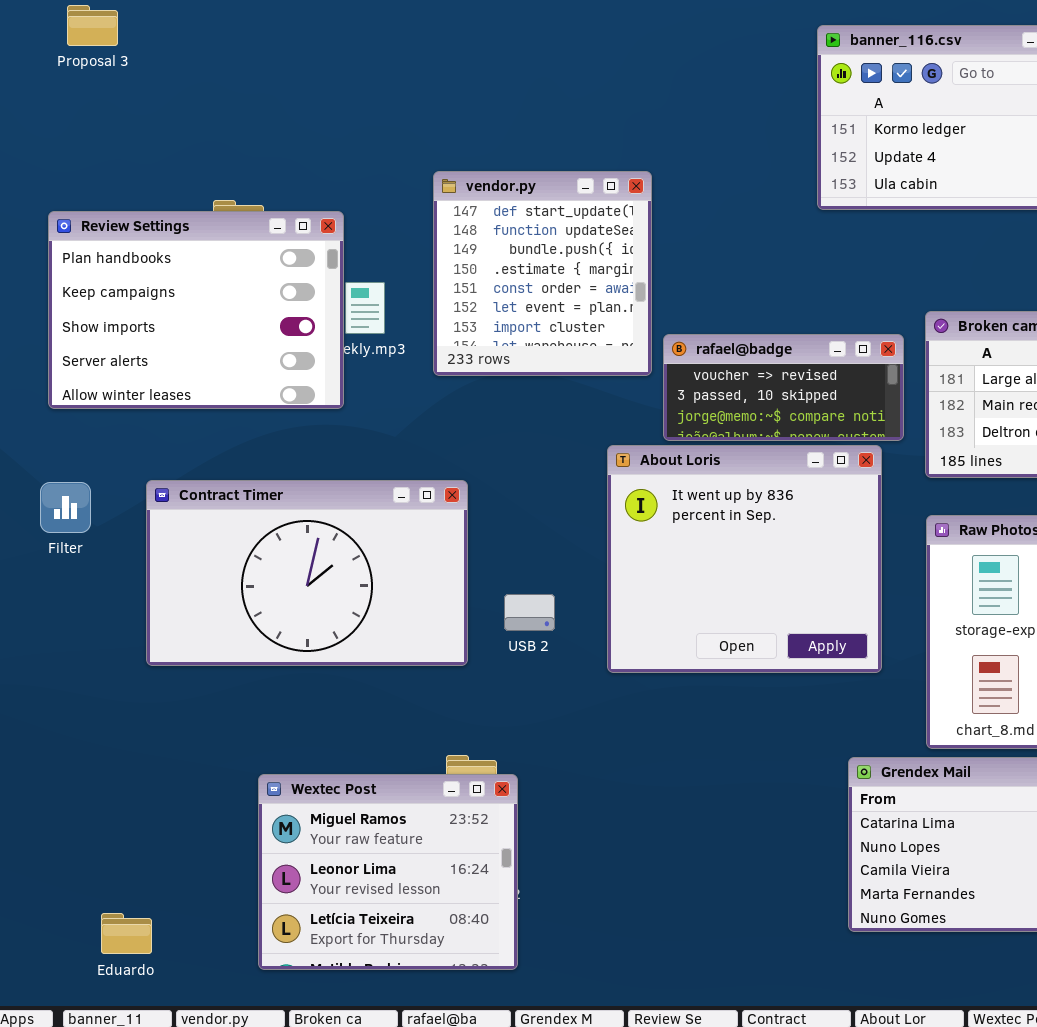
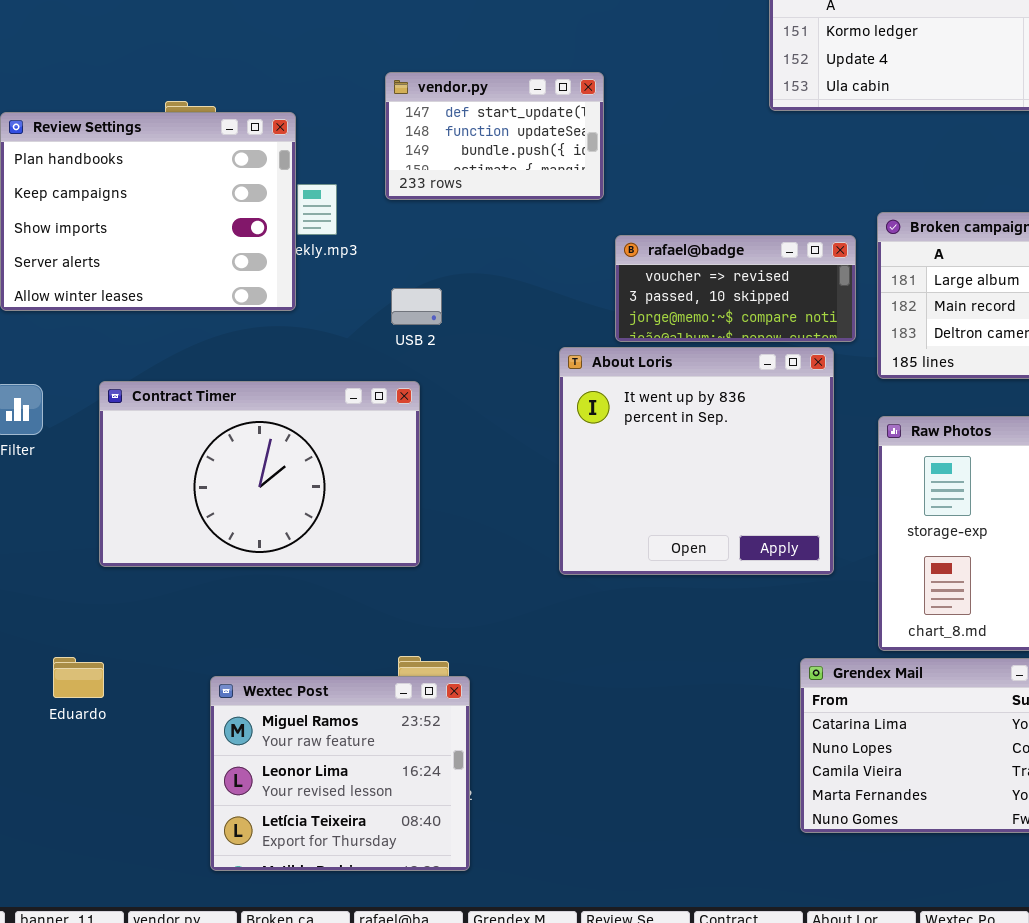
vendor.py: [433,171,652,376] -> [385,72,604,200], resized
USB 2: [504,594,555,631] -> [391,288,442,325], moved
Eduardo: [101,913,152,954] -> [53,657,104,698], moved

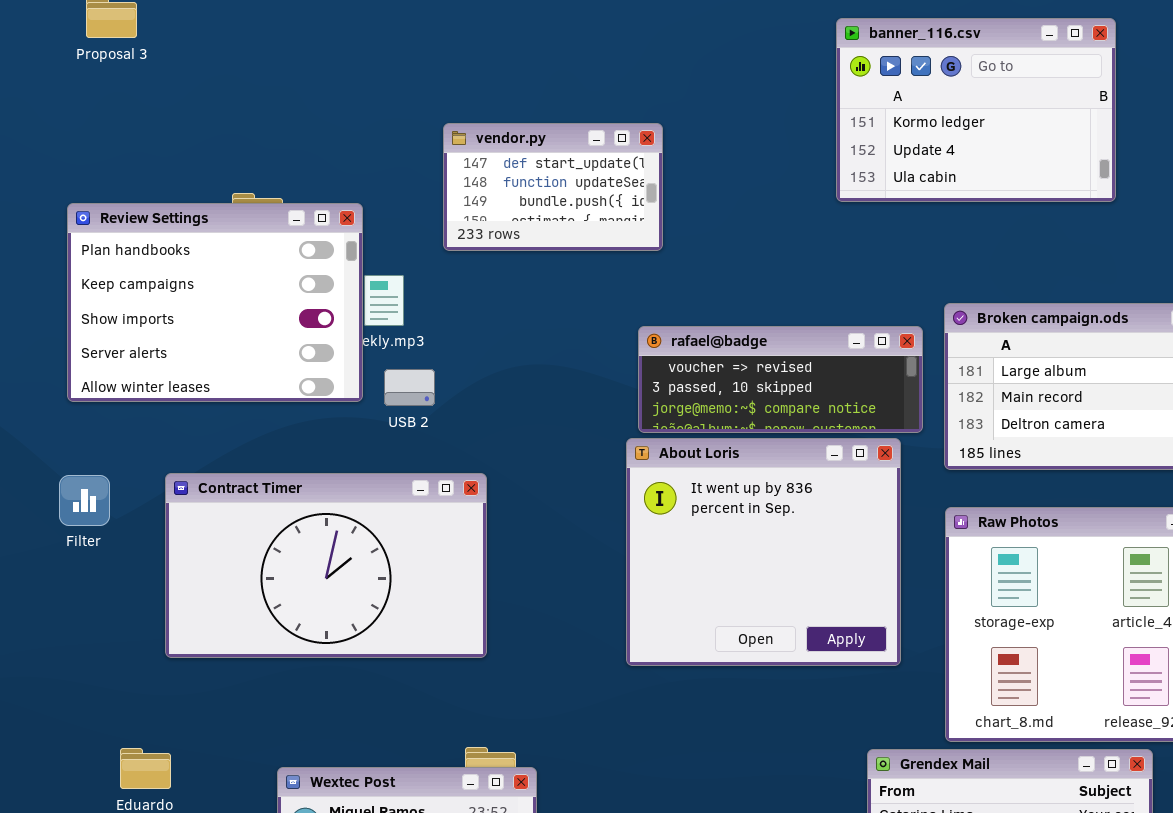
vendor.py: [385,72,604,200] -> [443,123,663,251], moved
rafael@badge: [615,235,856,342] -> [638,326,923,433], resized
USB 2: [391,288,442,325] -> [384,369,435,406], moved

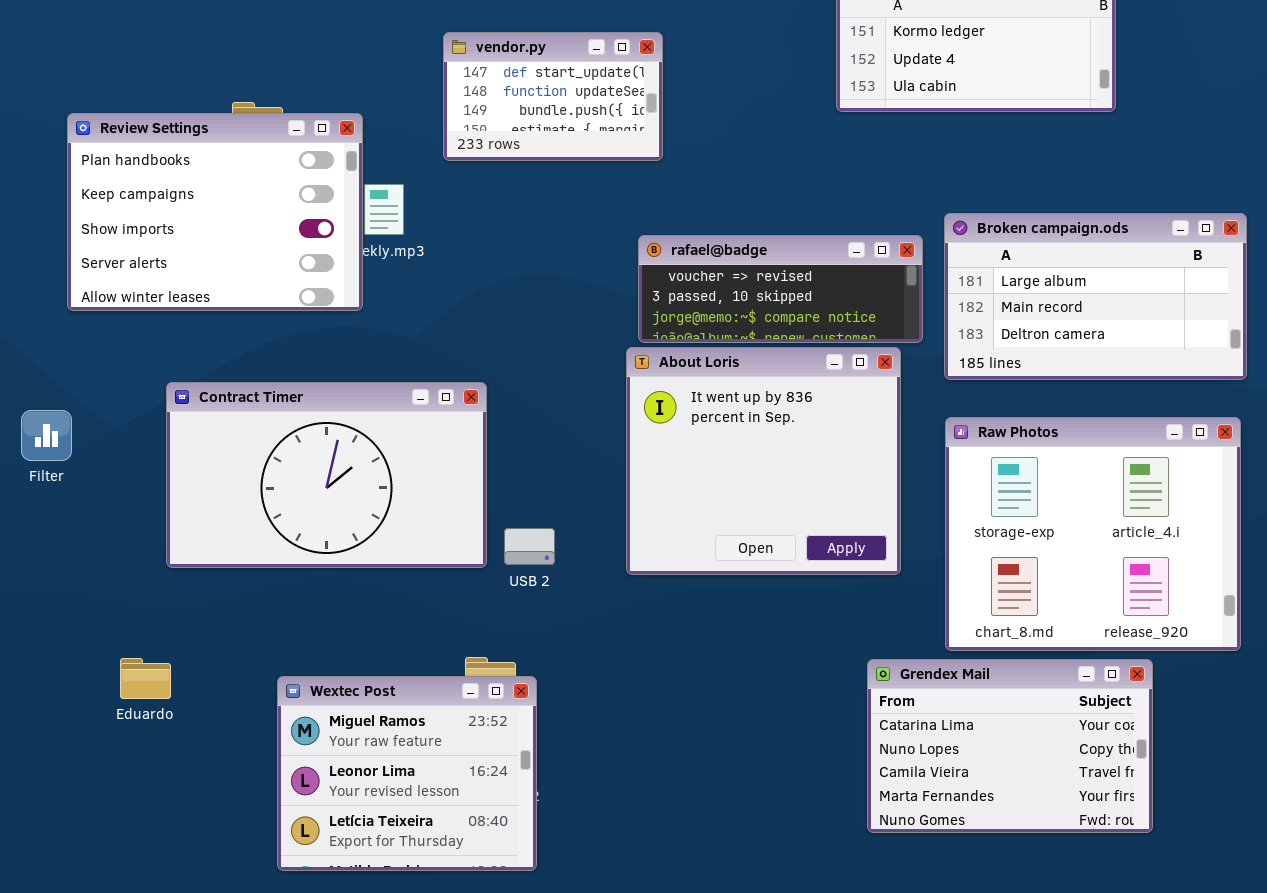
USB 2: [384,369,435,406] -> [504,528,555,565], moved
Filter: [59,475,110,526] -> [21,410,72,461], moved

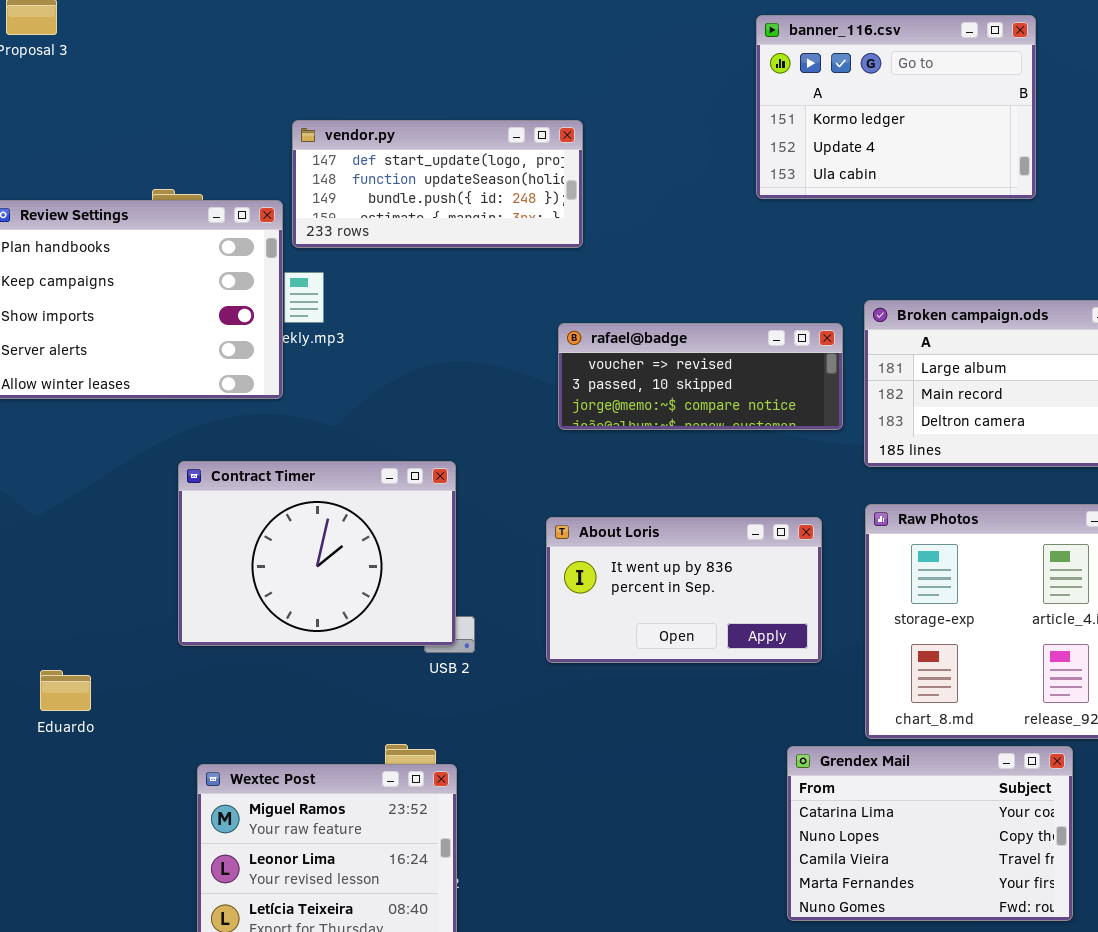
vendor.py: [443,32,663,161] -> [292,120,583,248], resized
About Loris: [626,347,901,575] -> [546,517,822,663], resized
Contract Timer: [166,382,487,568] -> [178,461,456,646], moved, resized
Eduardo: [120,658,171,699] -> [40,670,91,711], moved

